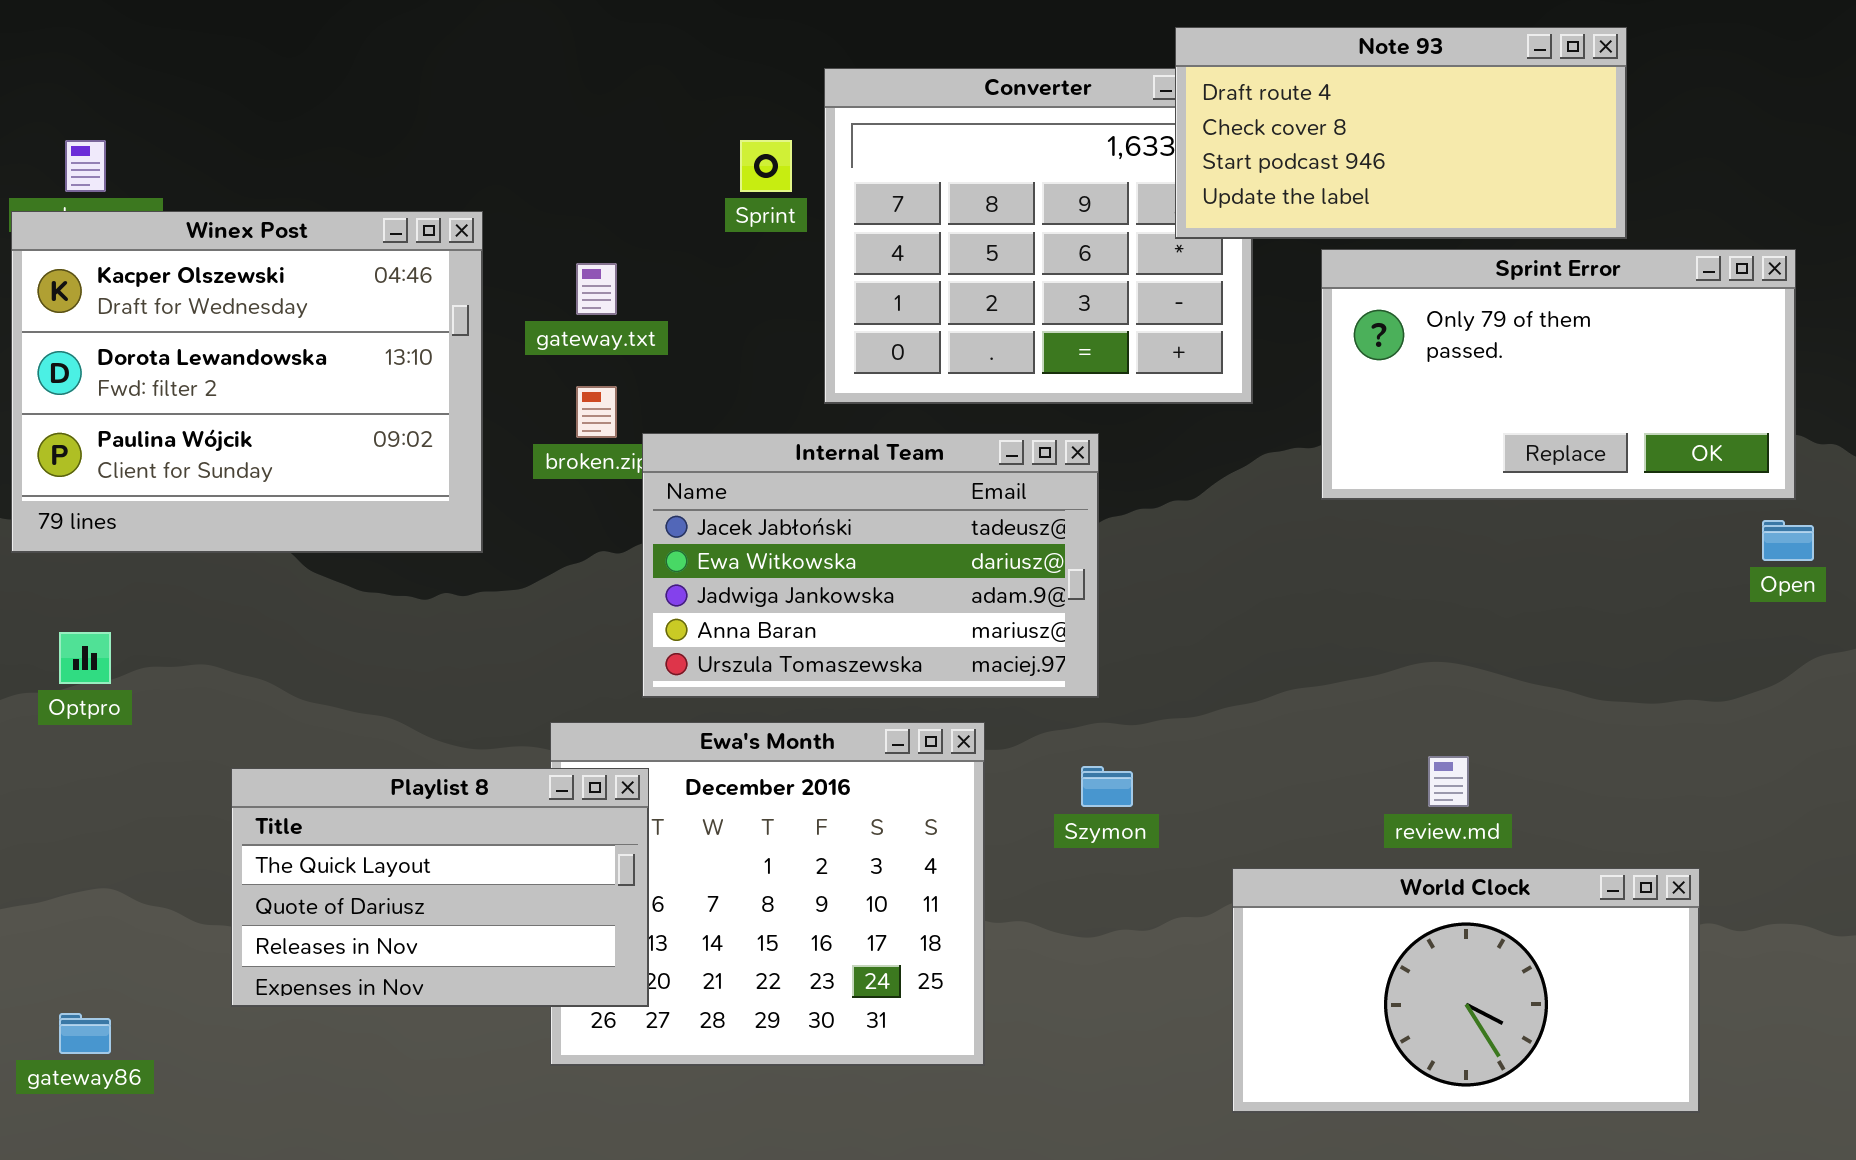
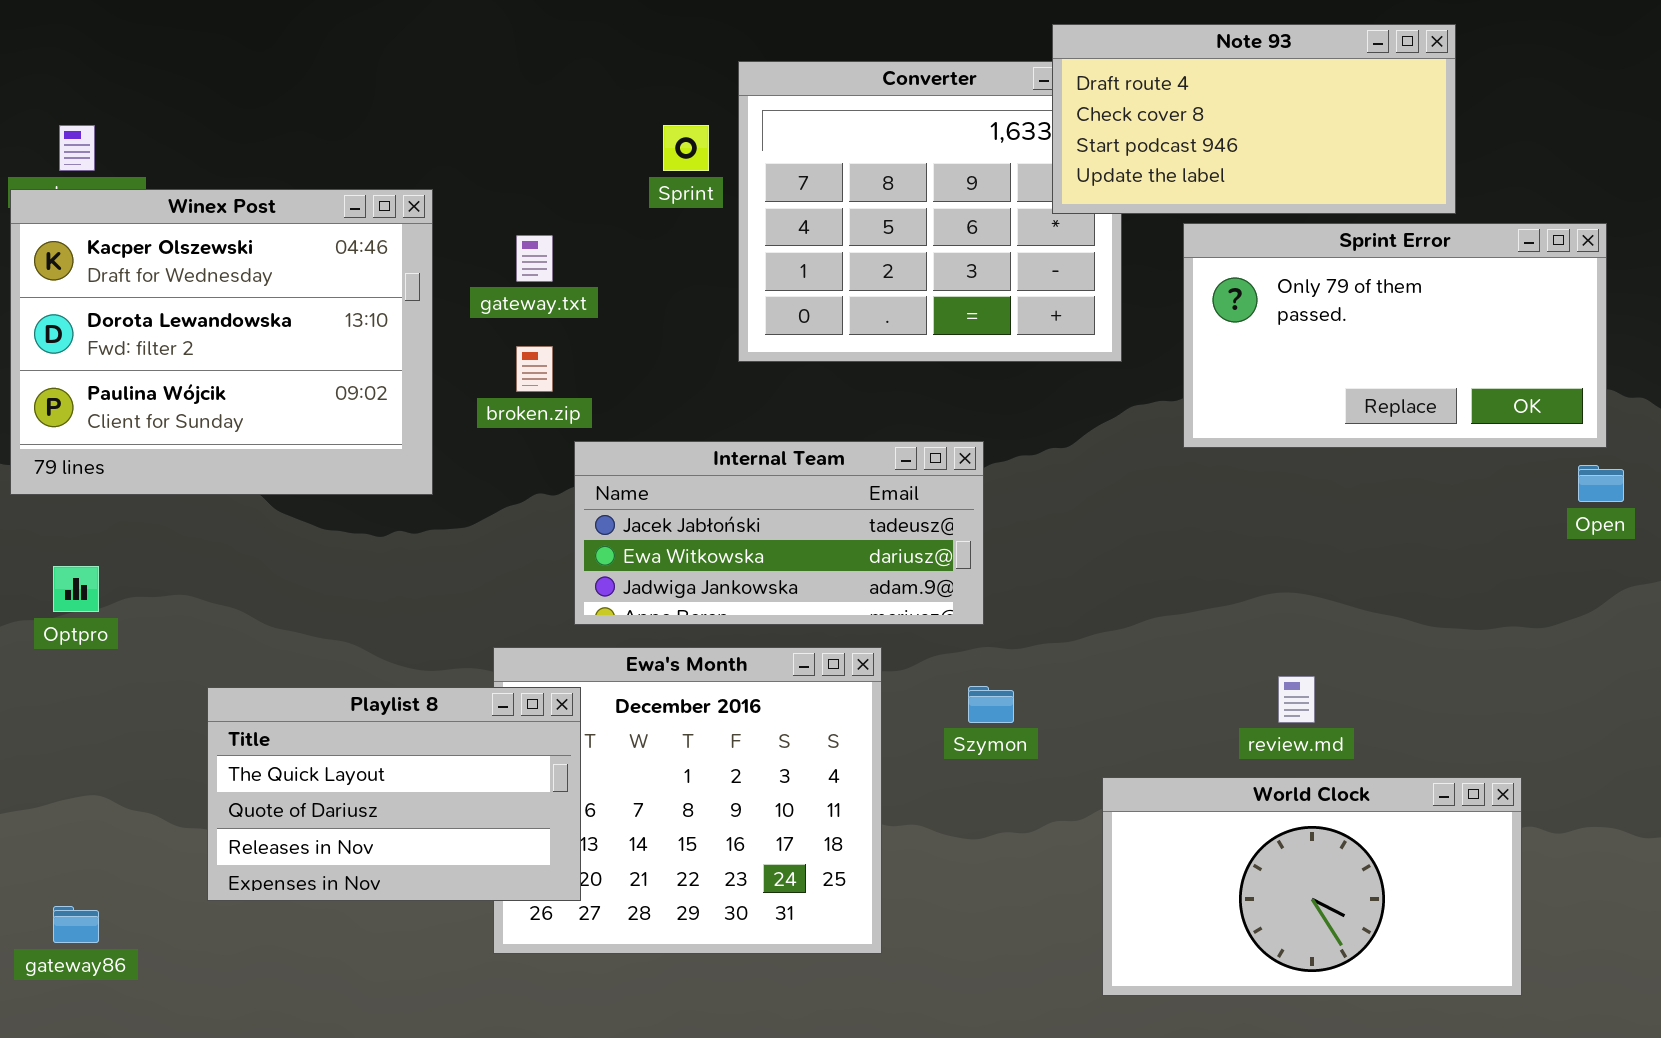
Internal Team: [642,433,1099,698] -> [574,441,984,625], resized

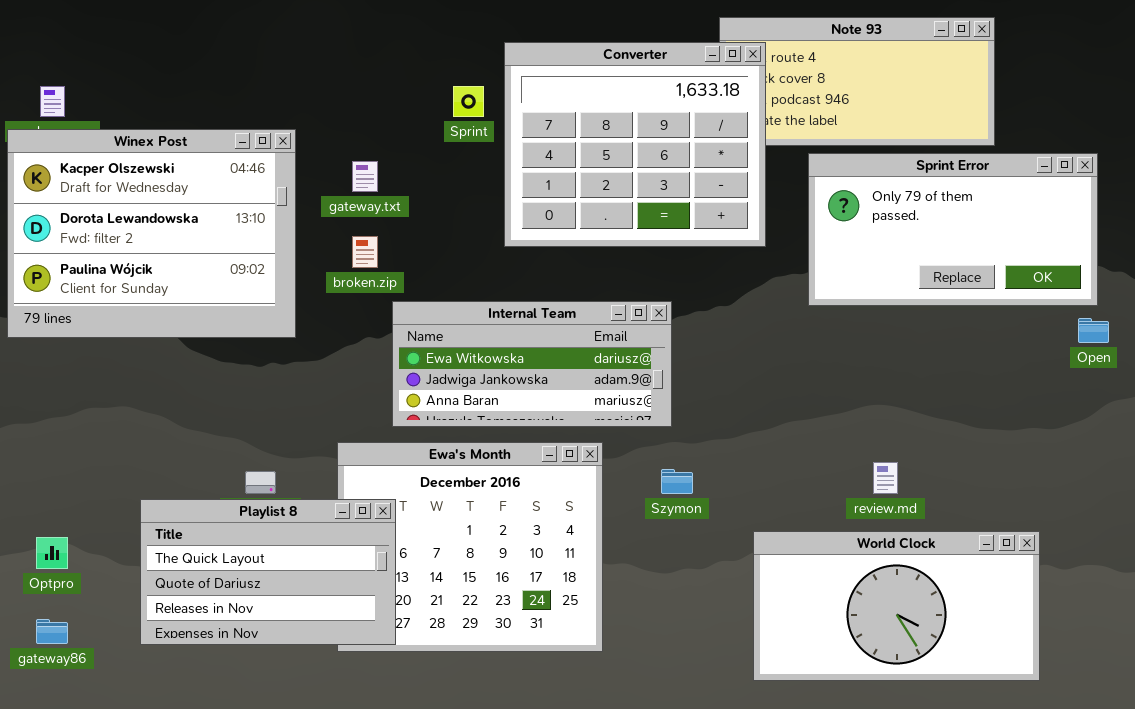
Converter: [738,61,1122,362] -> [504,42,766,247], raised
Internal Team: [574,441,984,625] -> [392,301,672,427], scrolled down 1 row
Optpro: [53,566,99,612] -> [36,537,68,569], moved
Playlist 8: [207,687,581,901] -> [140,499,396,645], moved

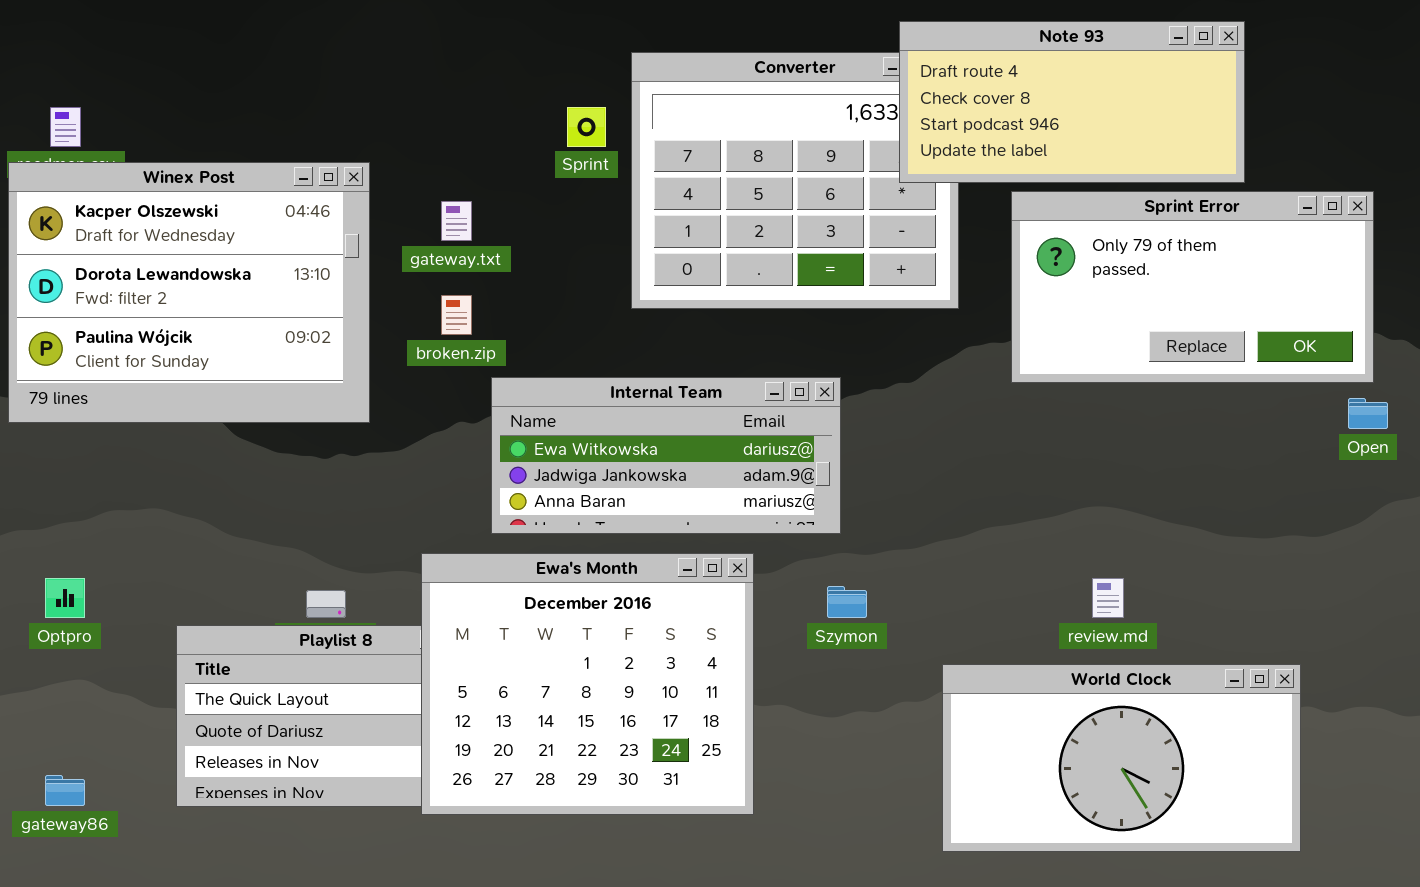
Note 93: [719,17,995,146] -> [899,21,1245,183], raised
Ewa's Month: [337,442,603,652] -> [421,553,754,815], raised
Optpro: [36,537,68,569] -> [45,578,85,618], moved

